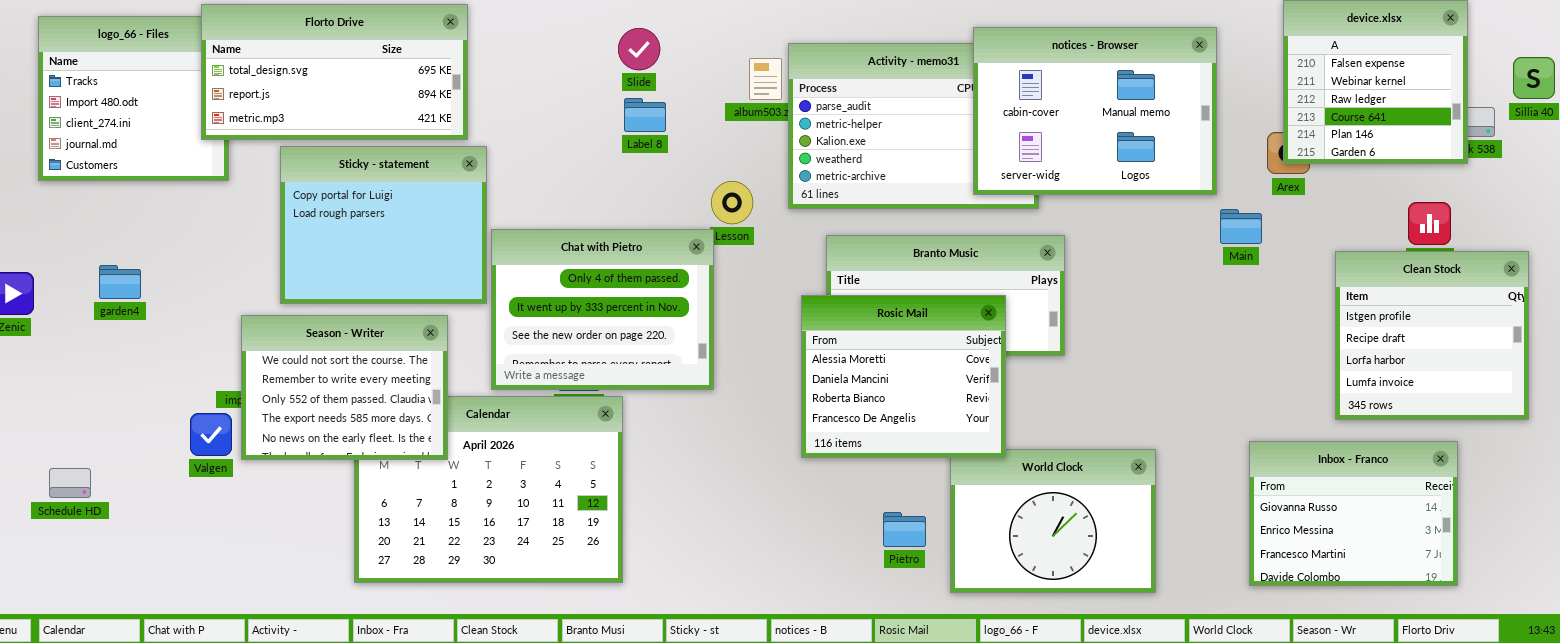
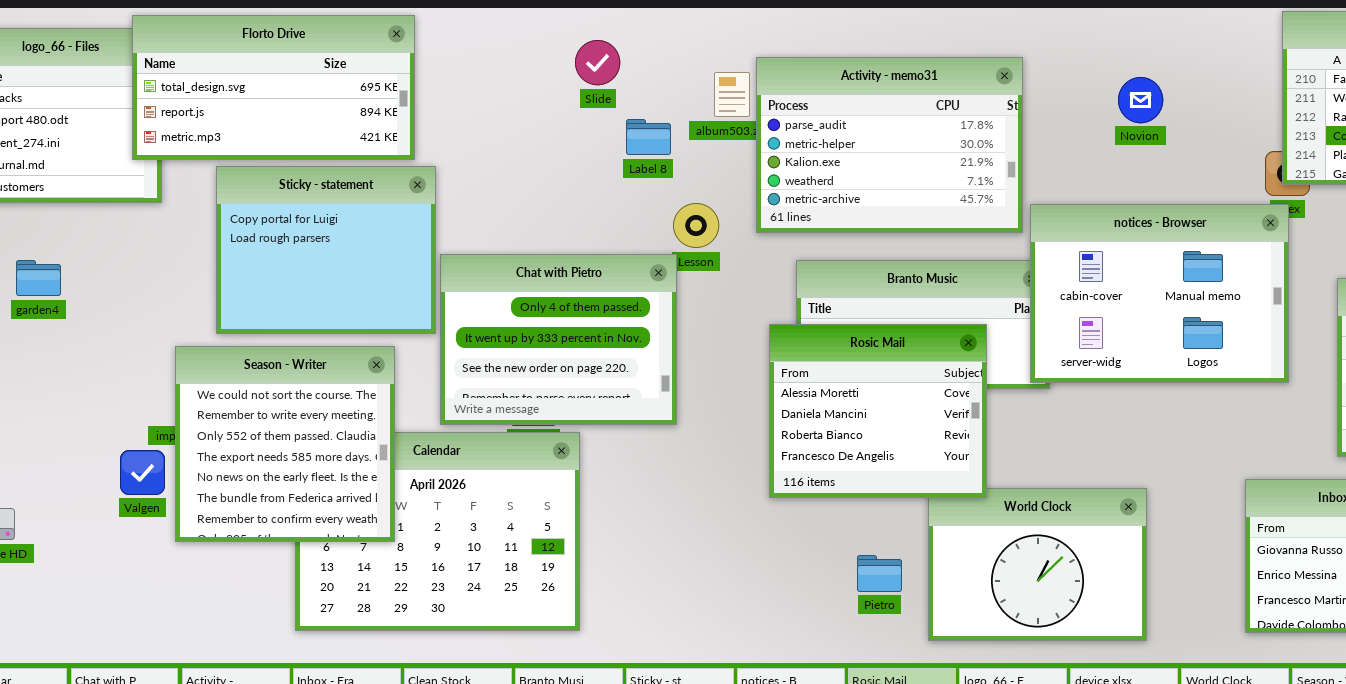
notices - Browser: [973,27,1217,195] -> [1030,204,1289,383], moved
Label 8: [624,98,666,132] -> [626,119,671,155], moved
garden4: [99,265,141,299] -> [16,260,61,296], moved
Season - Writer: [241,315,448,460] -> [175,346,395,542], resized

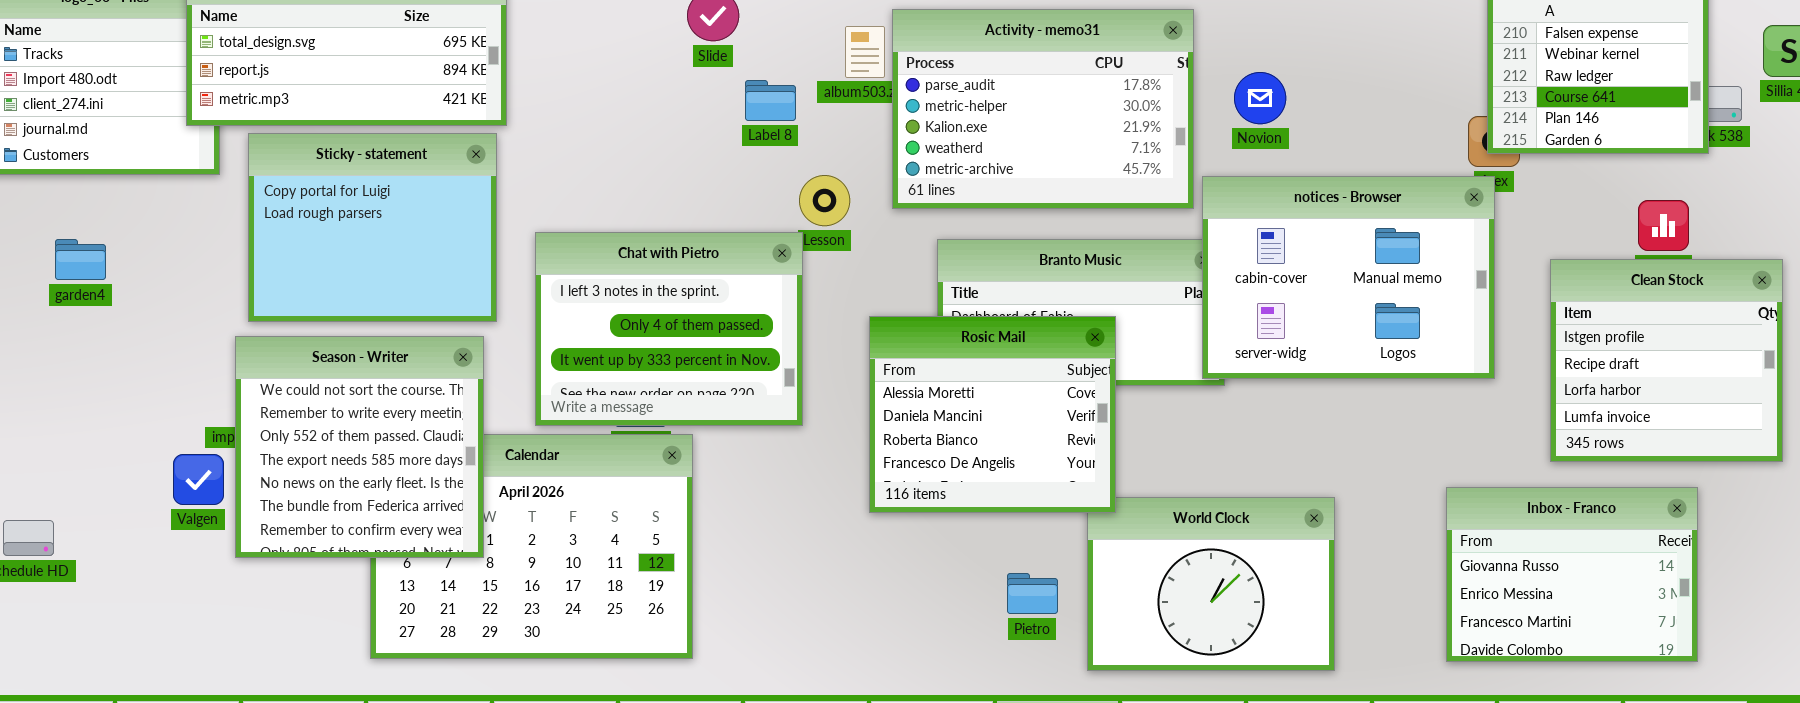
Novion: [1118,77,1163,123] -> [1234,72,1286,124], moved
Sticky - statement: [216,166,436,334] -> [248,133,497,322], moved
Chat with Pietro: [440,254,677,425] -> [535,232,803,426], scrolled up 1 row
Rosic Mail: [769,324,987,498] -> [869,316,1116,513], moved

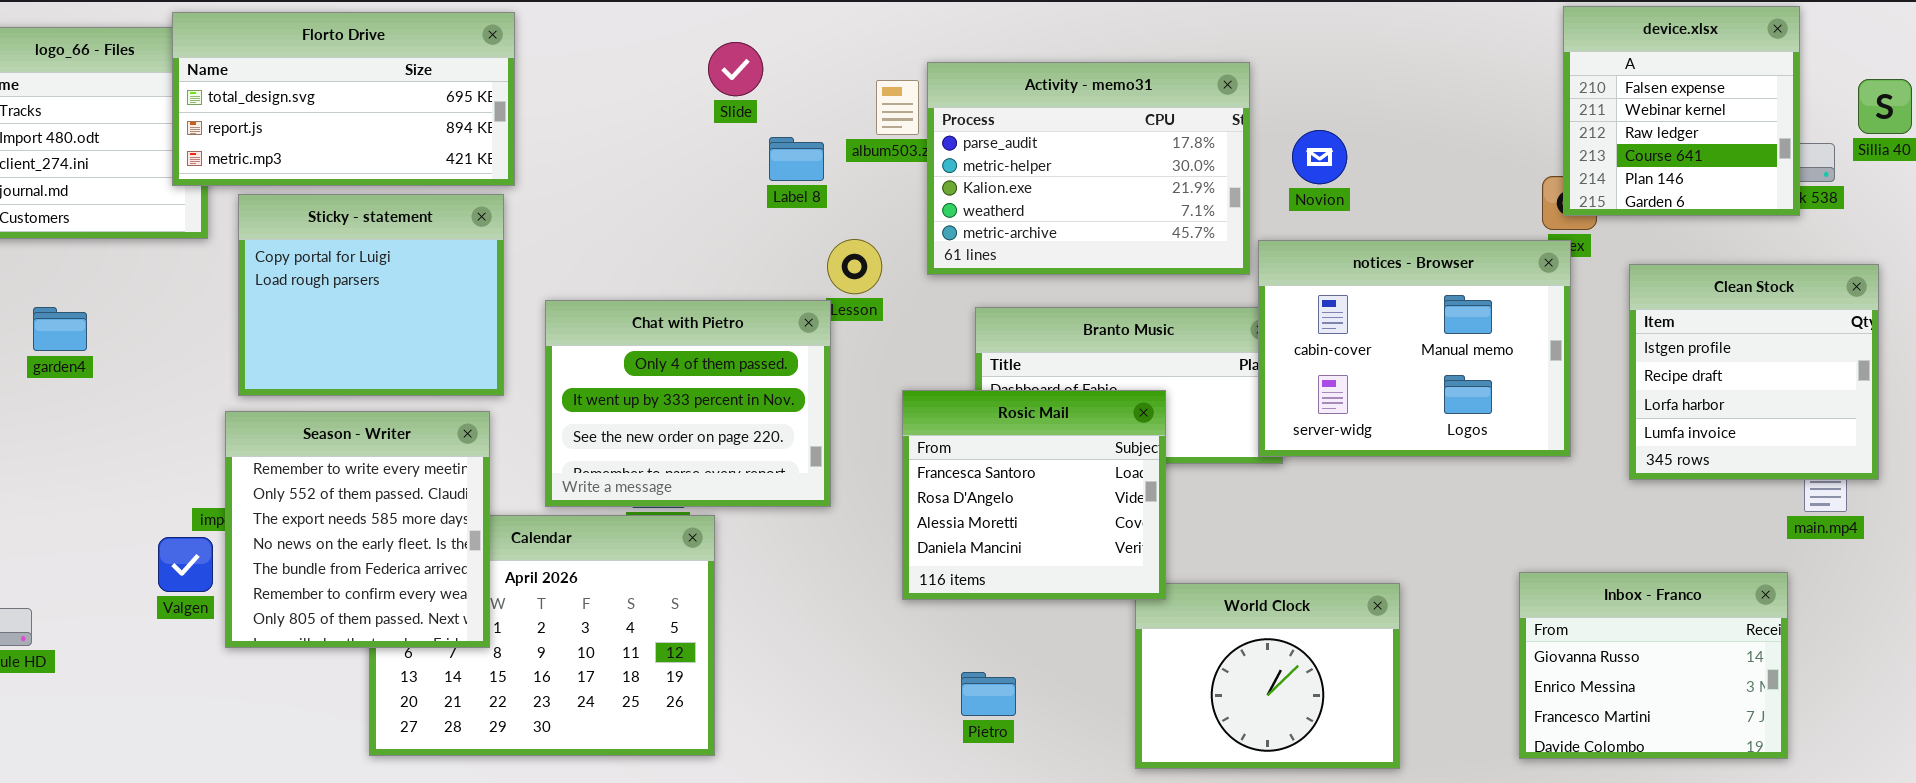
Chat with Pietro: [535,232,803,426] -> [545,300,831,507], scrolled down 1 row
Clean Stock: [1550,259,1783,462] -> [1629,264,1879,480], moved
Rosic Mail: [869,316,1116,513] -> [902,390,1166,600], scrolled up 2 rows
Season - Writer: [235,336,484,558] -> [225,411,490,648], scrolled down 1 row
Pietro: [1007,573,1058,614] -> [961,672,1016,716], moved

